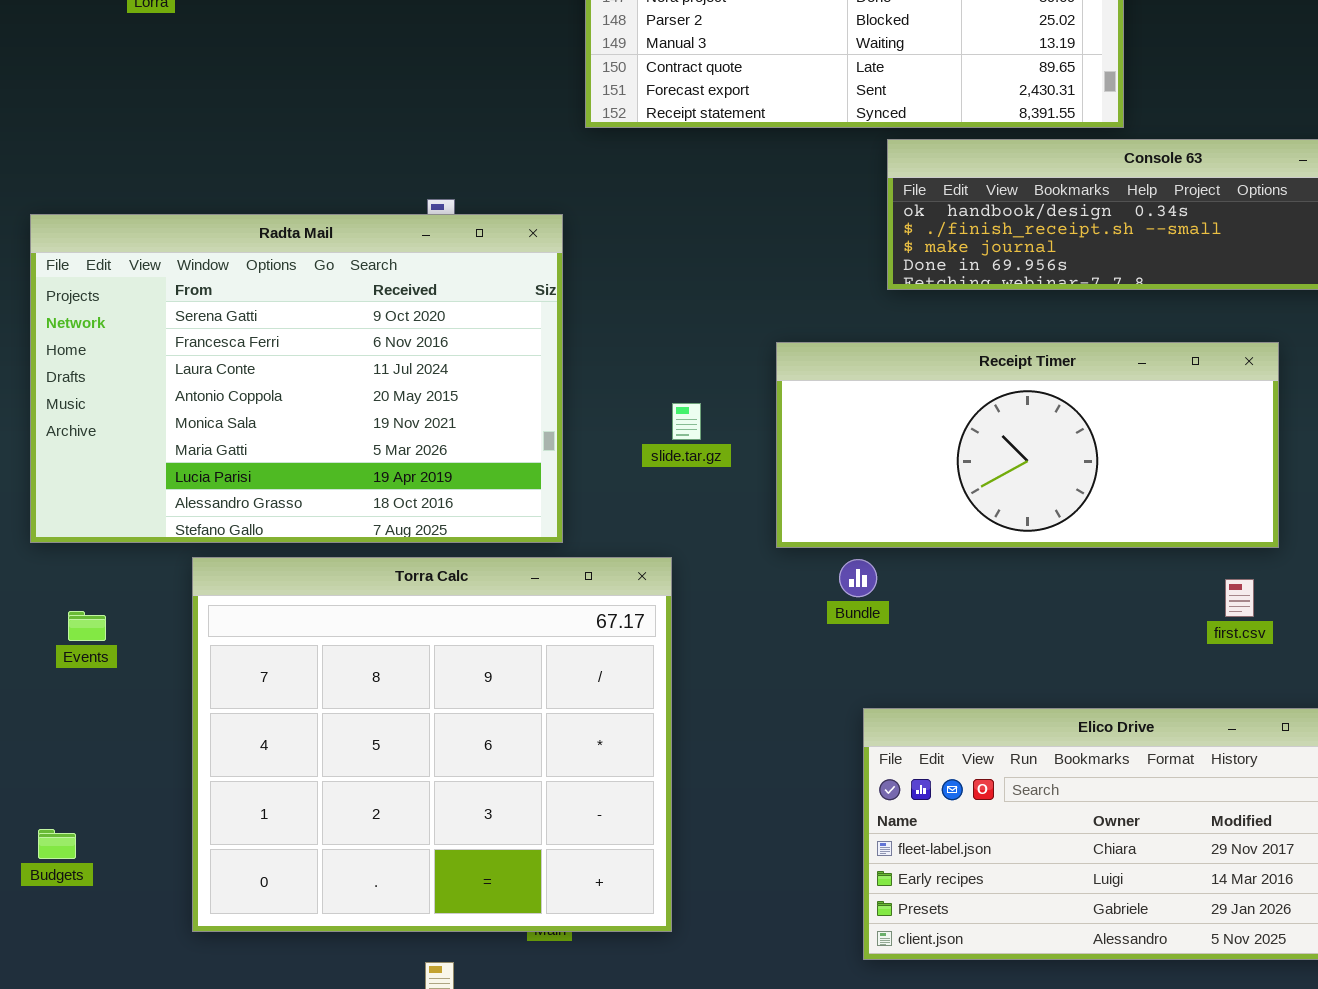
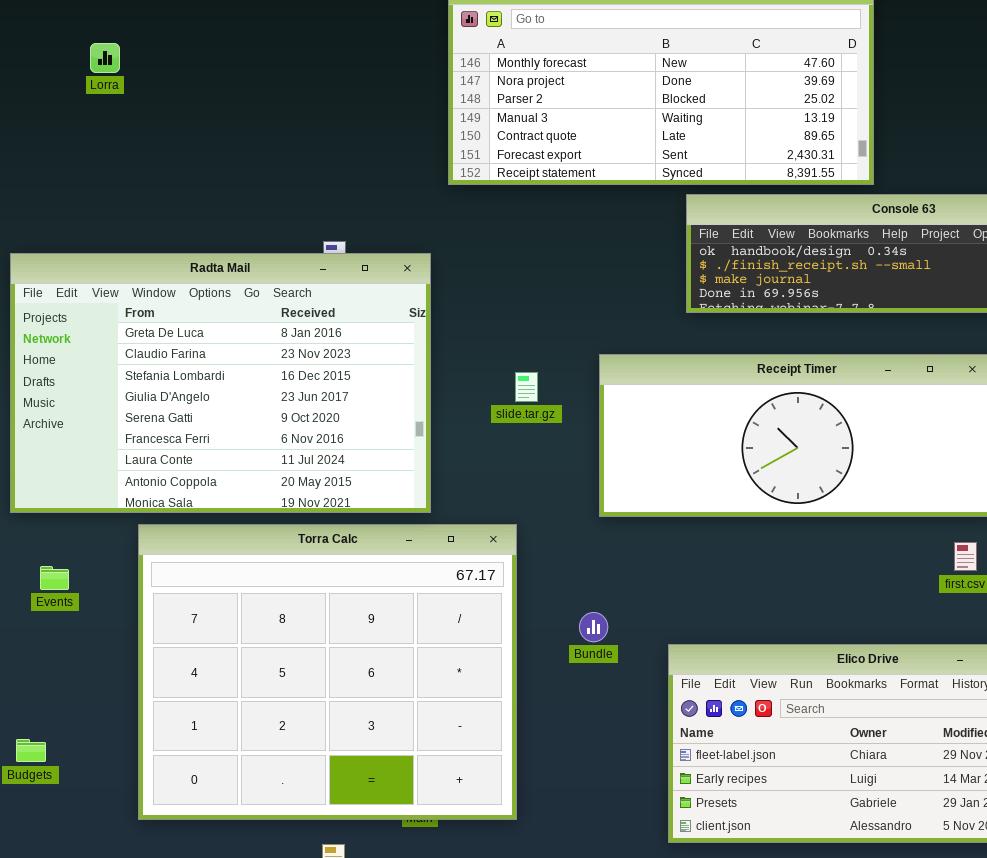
Radta Mail: [30,214,563,543] -> [10,253,431,513], scrolled up 4 rows
slide.tar.gz: [672,403,701,440] -> [515,372,538,402], moved
Bundle: [839,559,877,597] -> [579,612,608,642], moved

